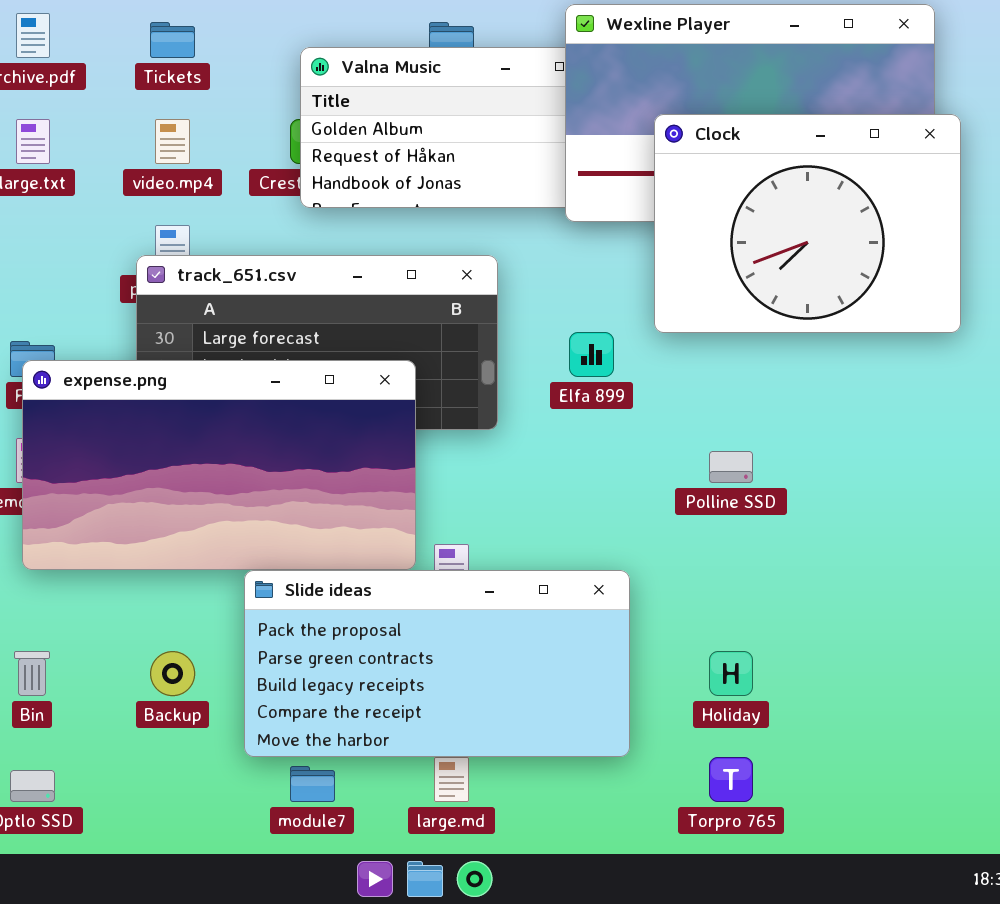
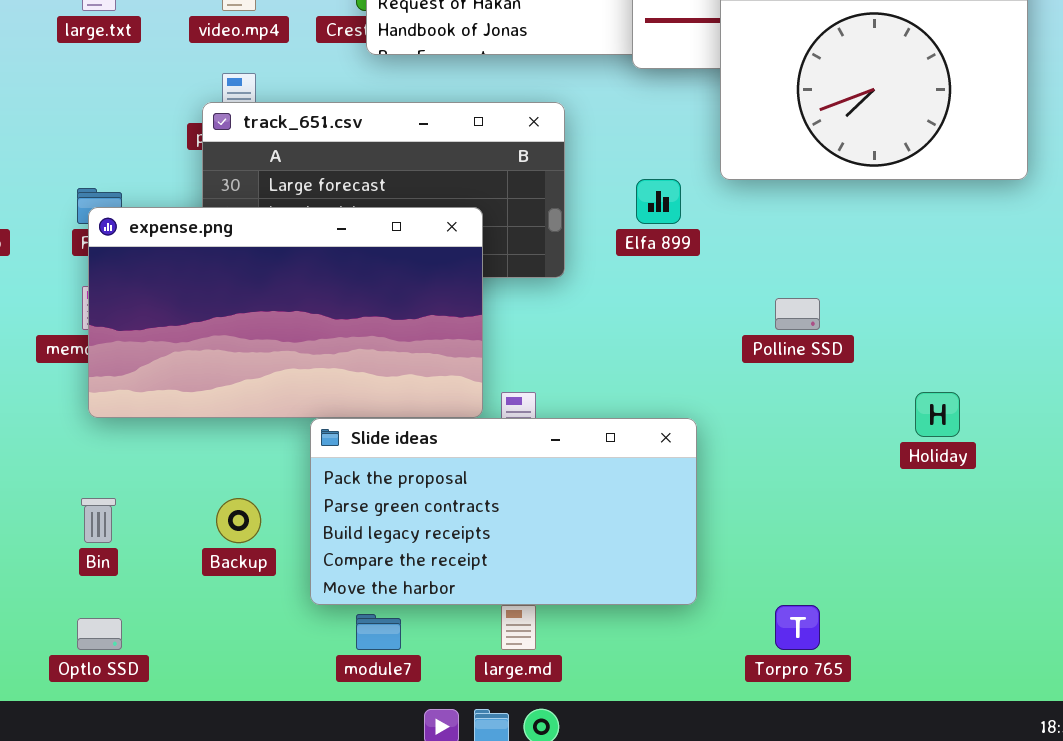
Holiday: [709,651,753,696] -> [915,392,960,437], moved

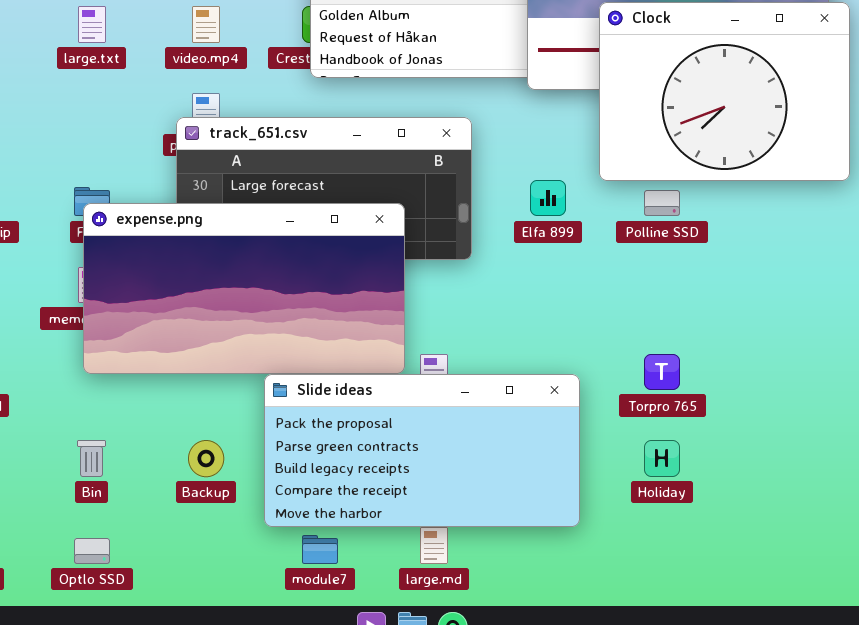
Polline SSD: [775,298,820,330] -> [644,190,680,216], moved
Holiday: [915,392,960,437] -> [644,440,680,477], moved
Torpro 765: [775,605,820,650] -> [644,354,680,390], moved

